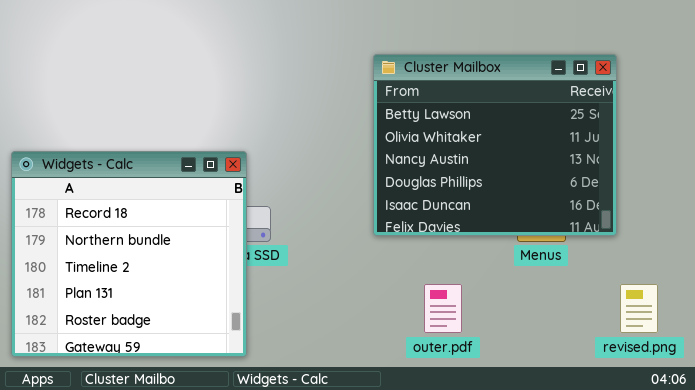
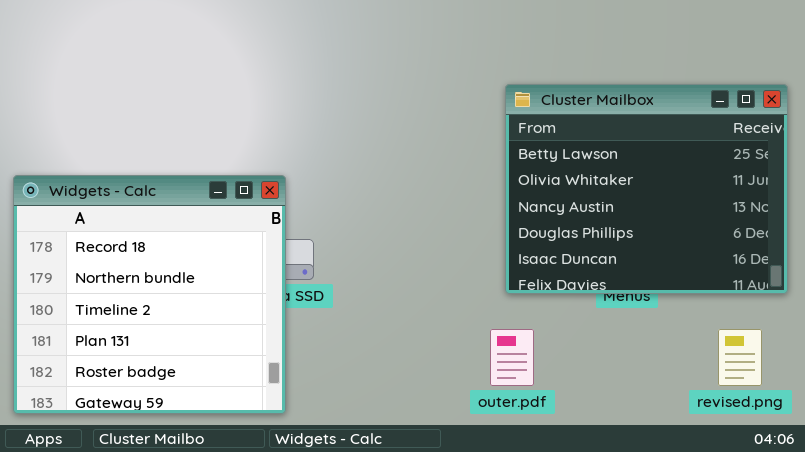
Cluster Mailbox: [373,54,617,236] -> [505,84,788,294], moved

